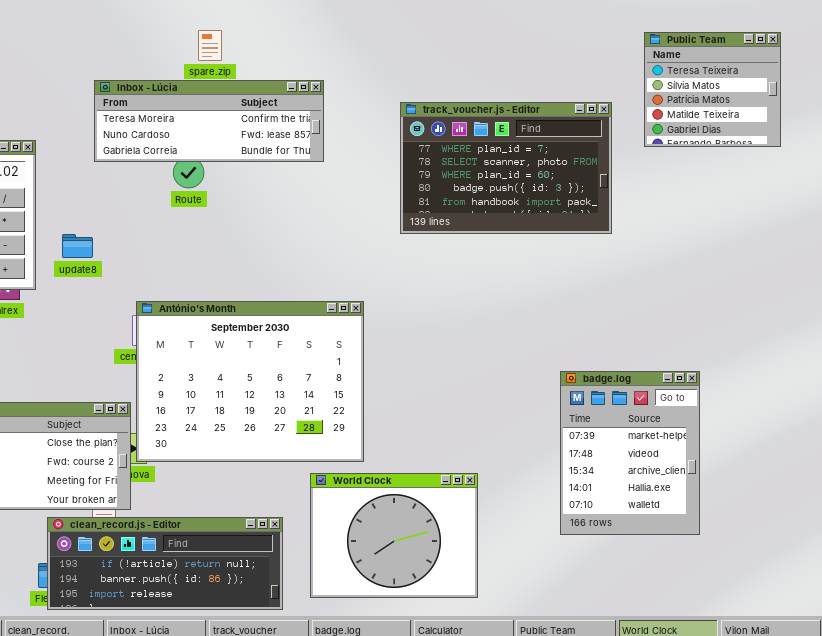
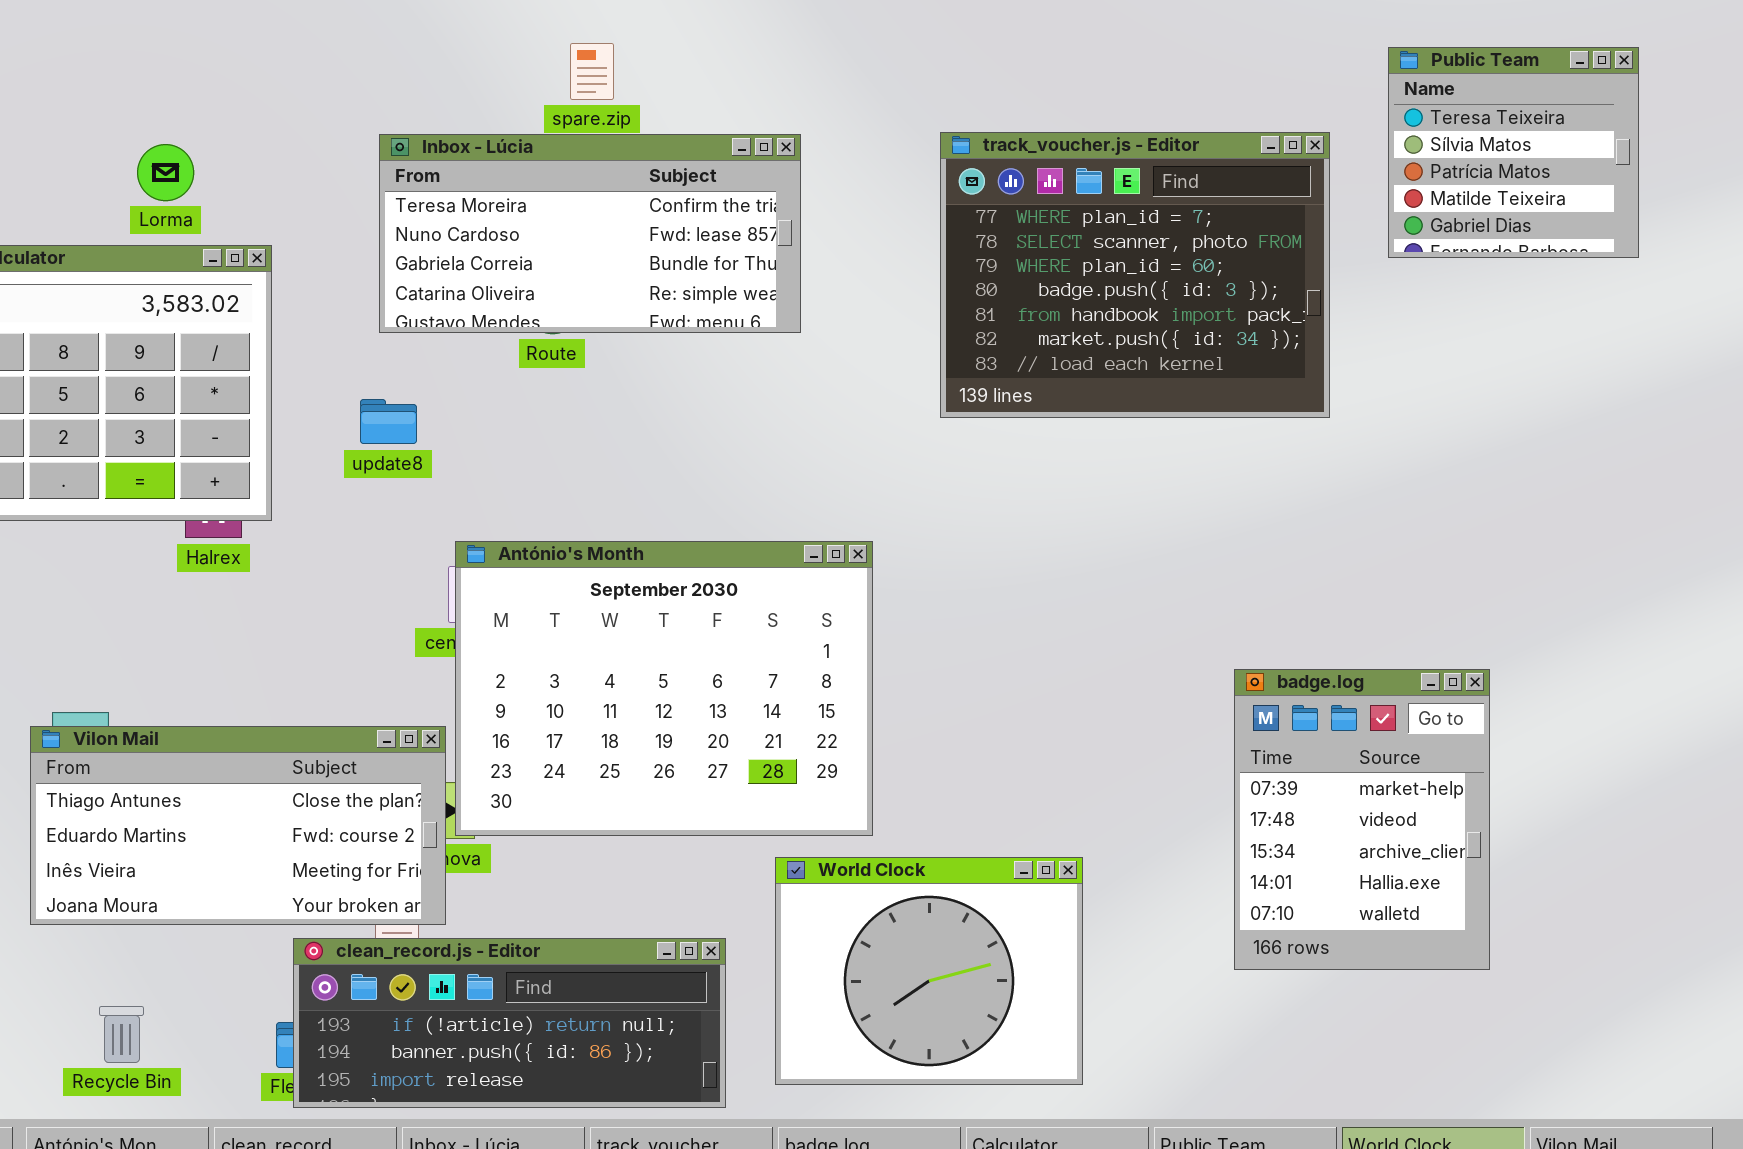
Inbox - Lúcia: [94,80,324,162] -> [379,134,801,333], resized
track_voucher.js - Editor: [400,102,612,234] -> [940,132,1330,418], resized
update8: [62,234,93,258] -> [360,399,417,444], moved

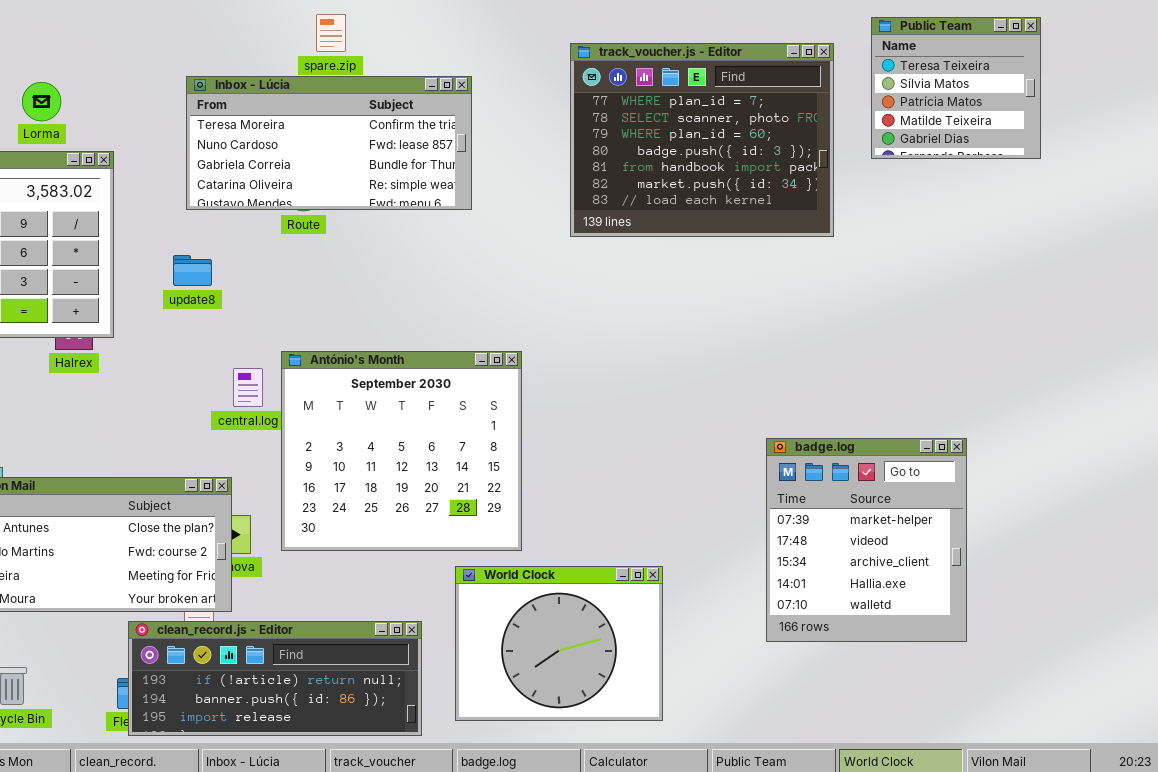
track_voucher.js - Editor: [940,132,1330,418] -> [570,43,834,237], moved
António's Month: [455,541,873,836] -> [281,351,522,551], resized
badge.log: [1234,669,1490,970] -> [766,438,967,642], resized

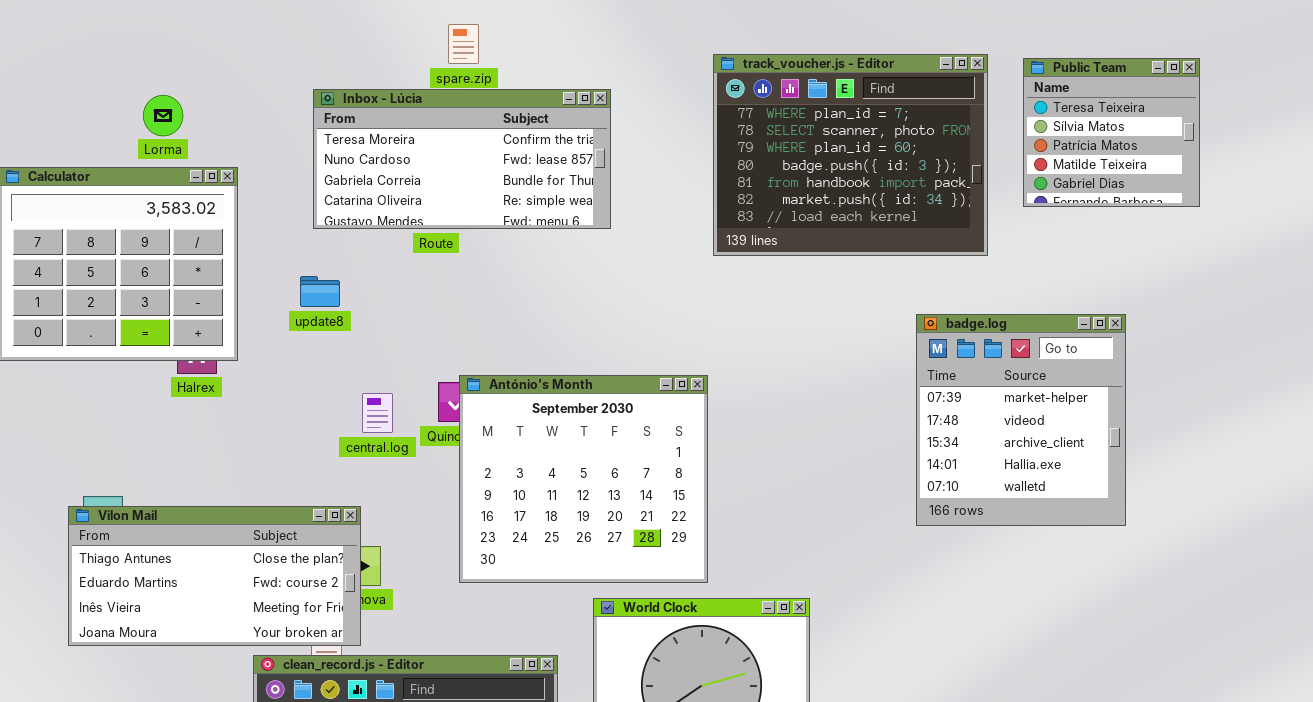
Public Team: [871,17,1041,159] -> [1023,58,1200,207], moved
António's Month: [281,351,522,551] -> [459,375,708,583], moved
badge.log: [766,438,967,642] -> [916,314,1126,526], moved

